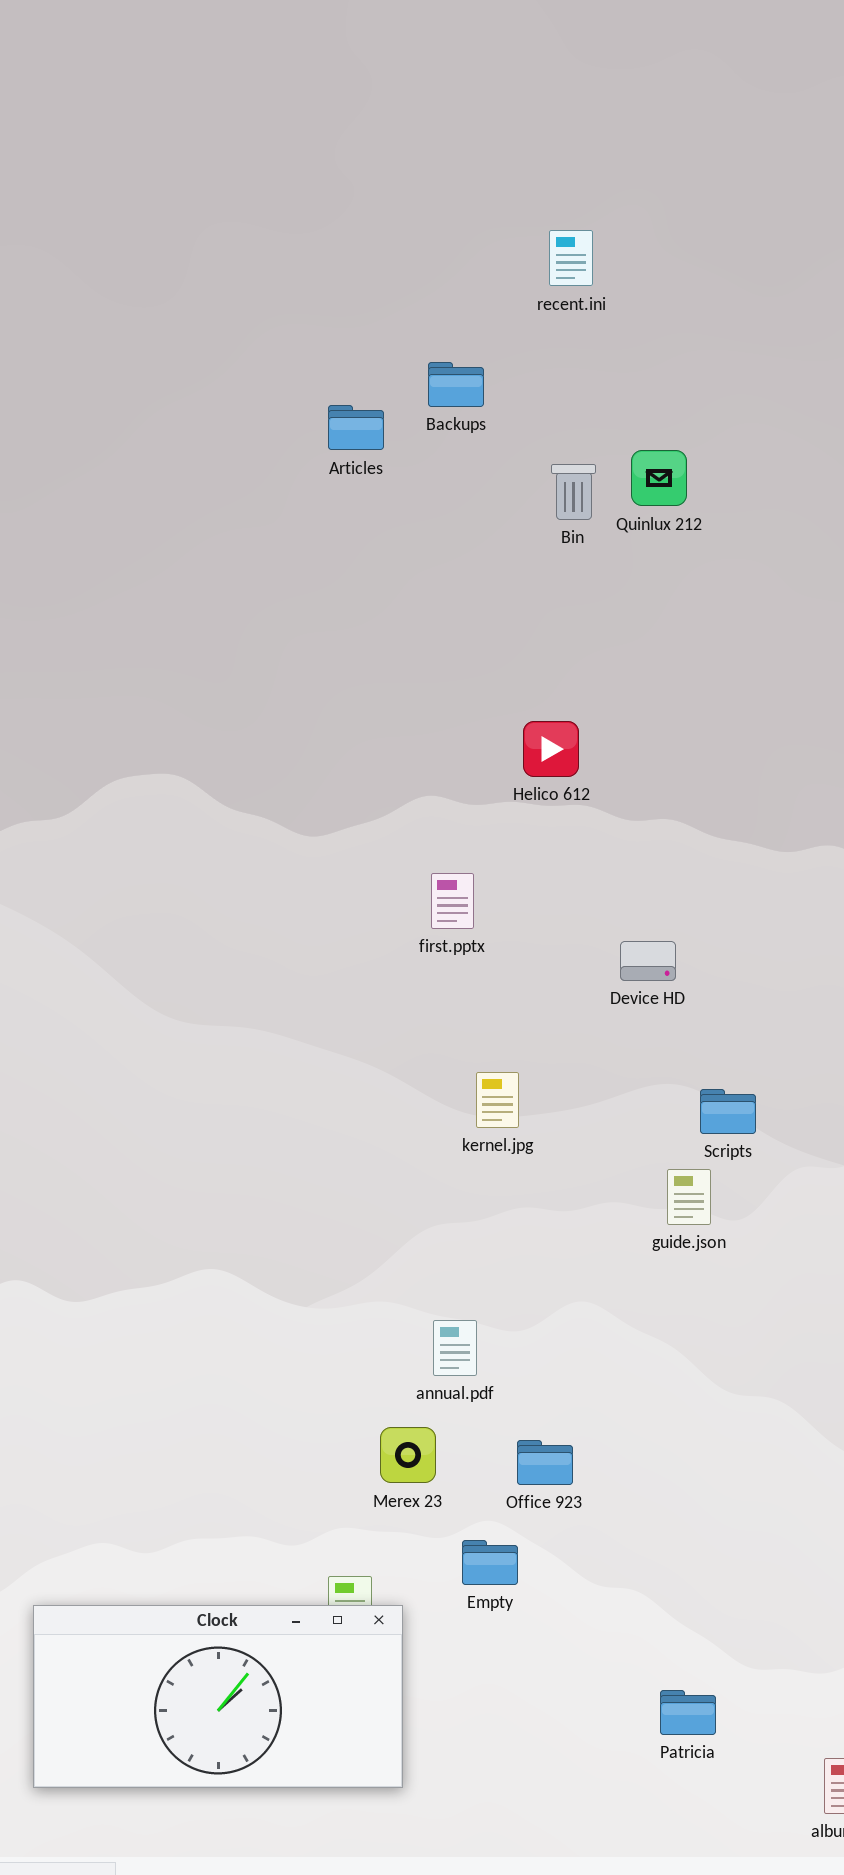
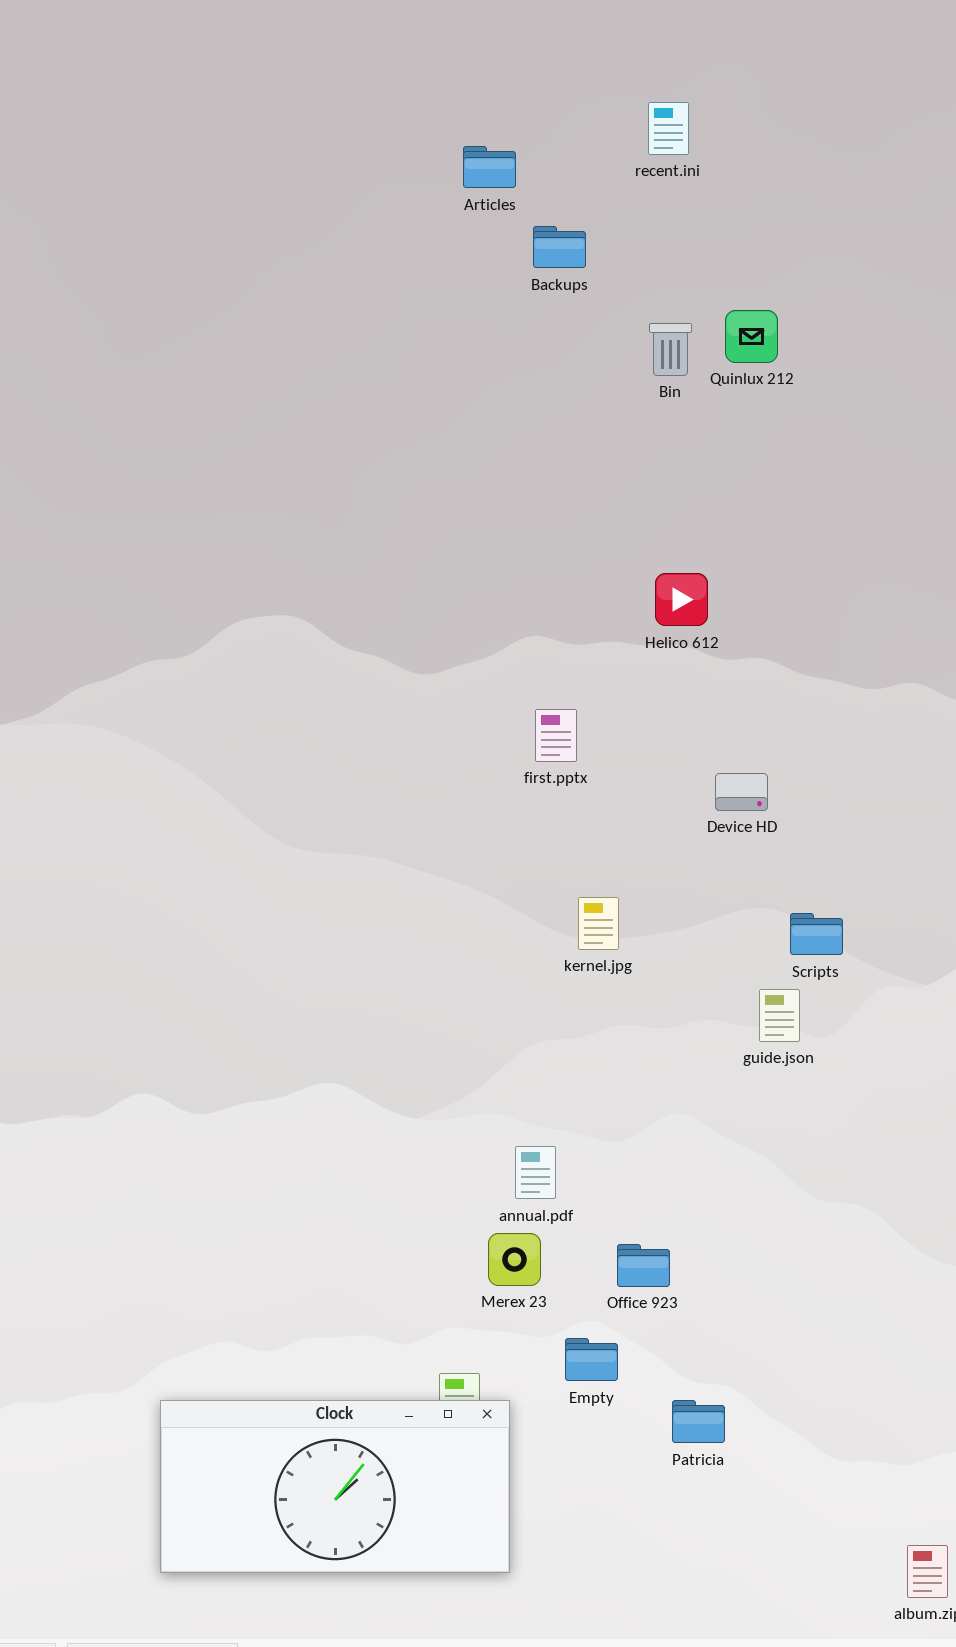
Articles: [328,405,384,450] -> [463,146,516,188], moved
Helico 612: [523,721,579,777] -> [655,573,708,626], moved
annual.pdf: [433,1320,477,1376] -> [515,1146,556,1199], moved
Patricia: [660,1690,716,1735] -> [672,1400,725,1443], moved

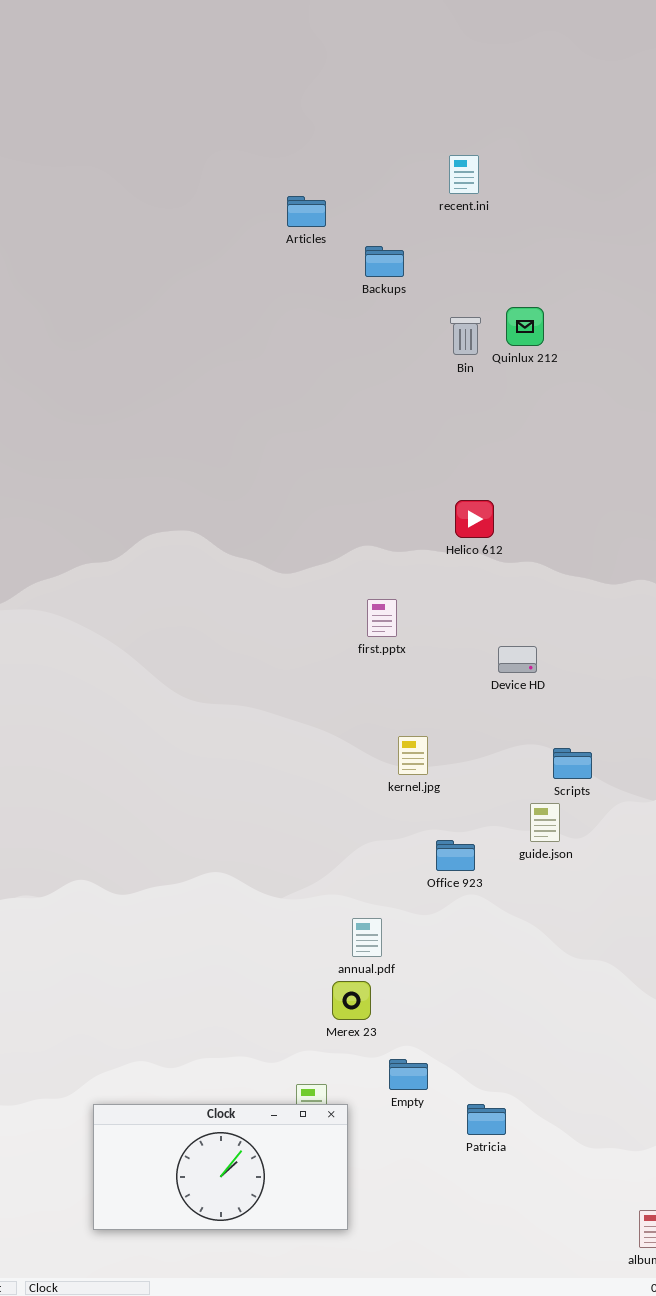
Articles: [463,146,516,188] -> [287,196,326,227], moved
Office 923: [617,1244,670,1287] -> [436,840,475,871], moved

